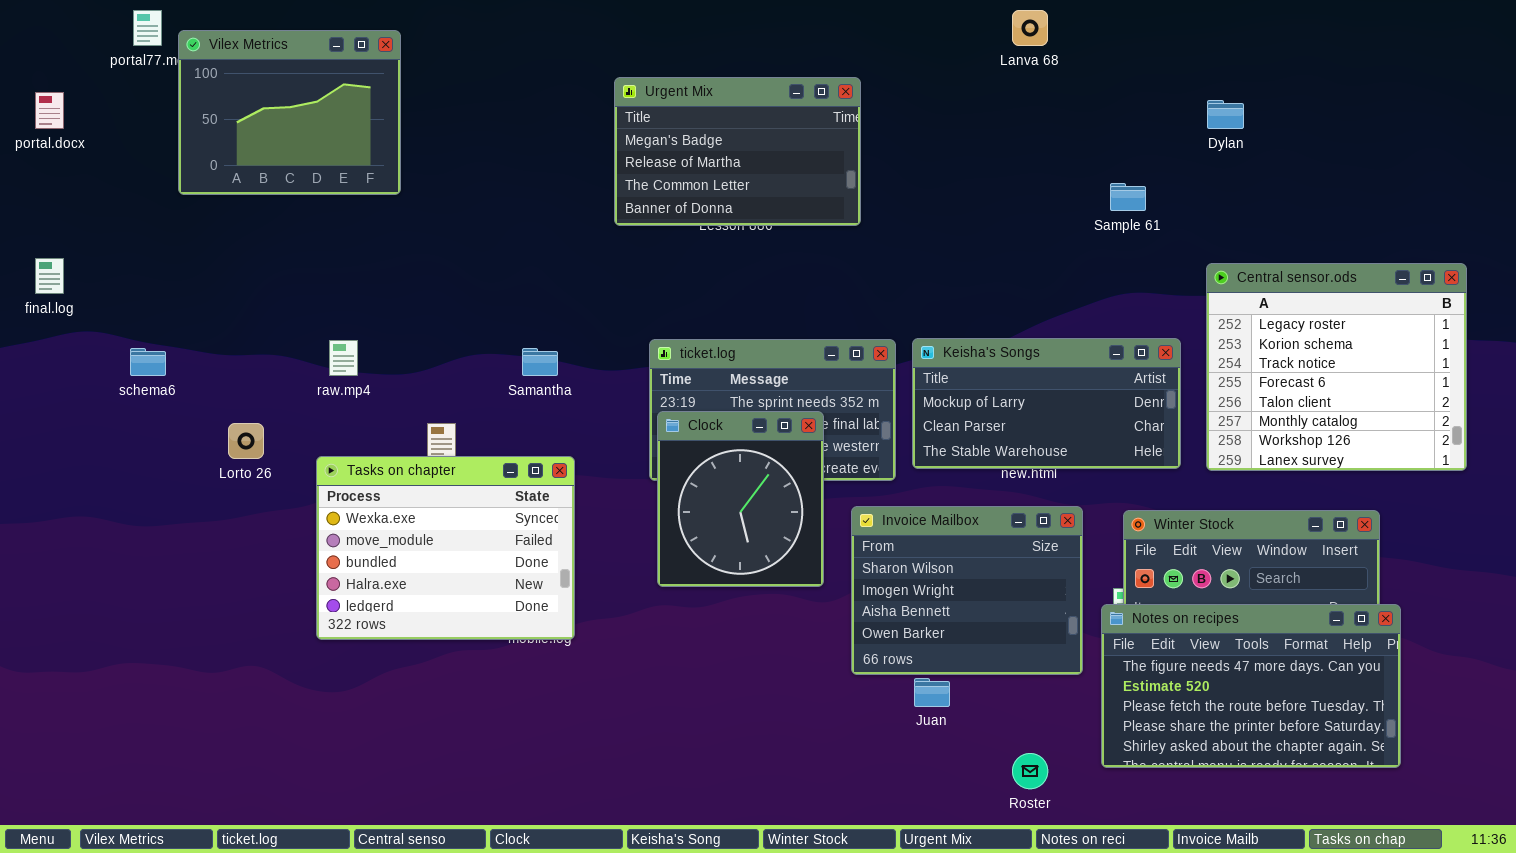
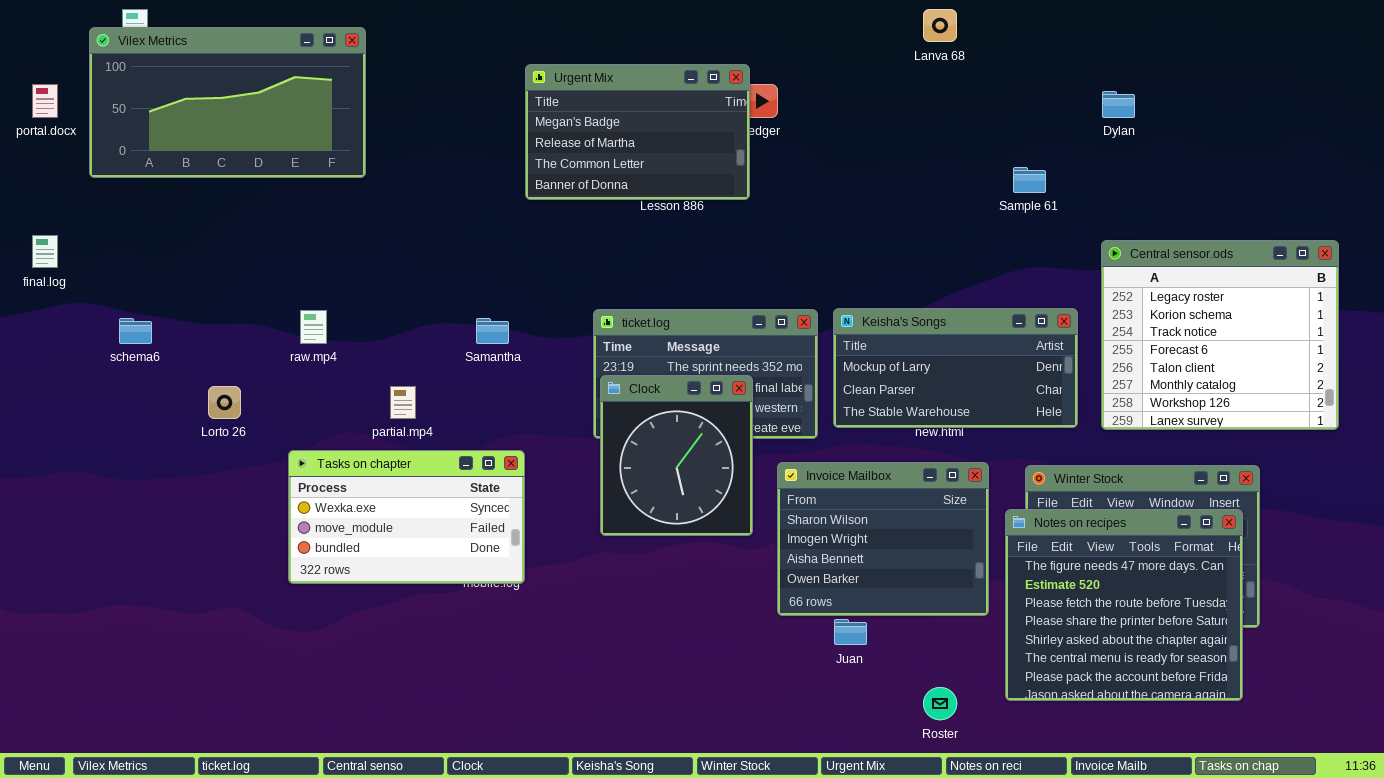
Vilex Metrics: [178,30,401,195] -> [89,27,366,178], resized
Urgent Mix: [614,77,861,226] -> [525,64,750,200], moved
Tasks on chapter: [316,456,575,640] -> [288,450,525,584], resized
Notes on recipes: [1101,604,1401,768] -> [1005,509,1243,701], resized

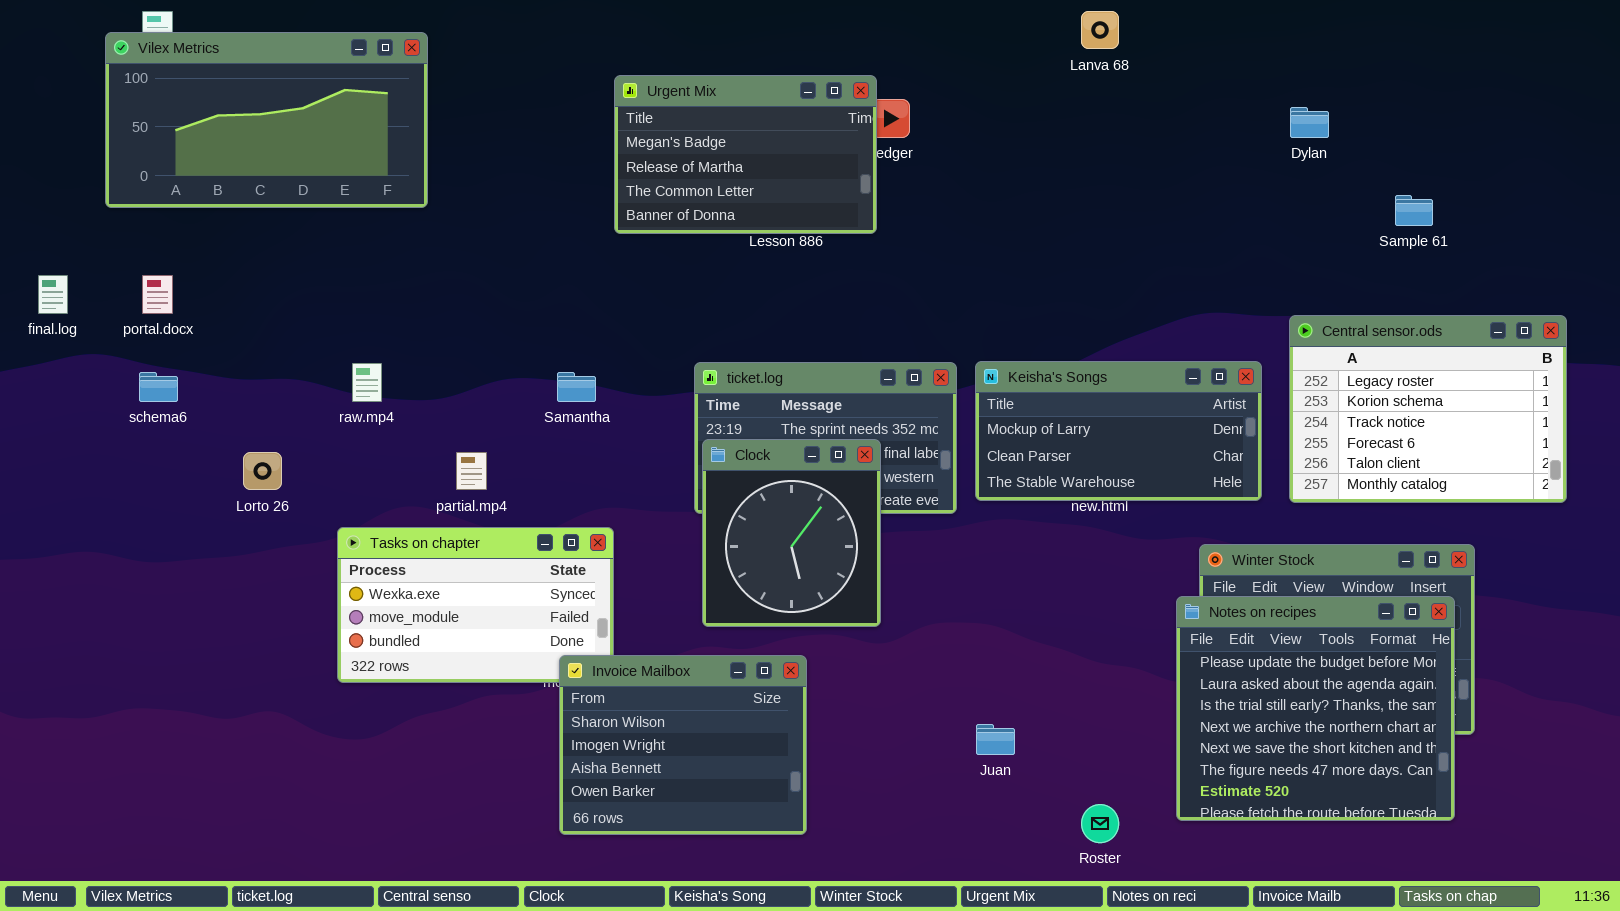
portal.docx: [32,84,58,118] -> [142,275,173,314], moved
Sample 61: [1013,167,1046,193] -> [1395,195,1433,226], moved
Central sensor.ods: [1101,240,1339,430] -> [1289,315,1567,503], resized
Invoice Mailbox: [777,462,989,616] -> [559,655,807,835], moved
Notes on recipes: [1005,509,1243,701] -> [1176,596,1455,821], scrolled up 5 rows

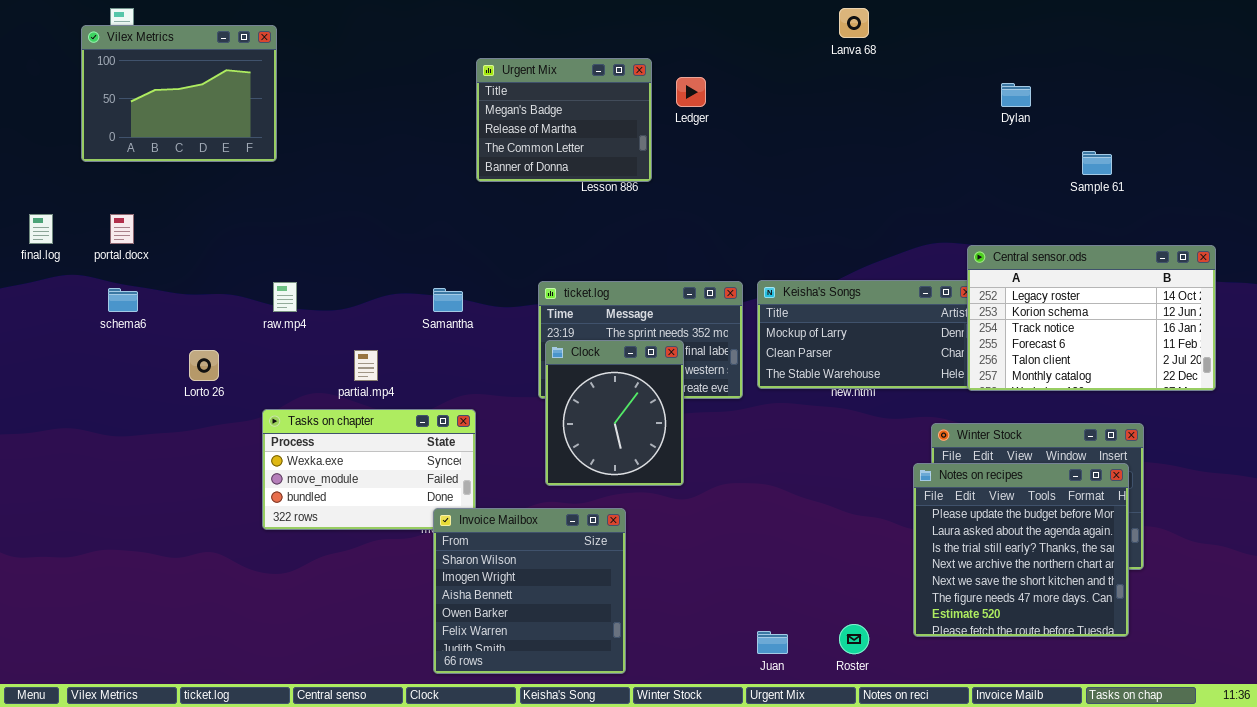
Vilex Metrics: [105,32,428,208] -> [81,25,277,162], resized
Urgent Mix: [614,75,877,234] -> [476,58,652,182], resized
Central sensor.ods: [1289,315,1567,503] -> [967,245,1216,391], resized
Invoice Mailbox: [559,655,807,835] -> [433,508,626,674], resized
Juan: [976,724,1015,755] -> [757,631,788,654], moved

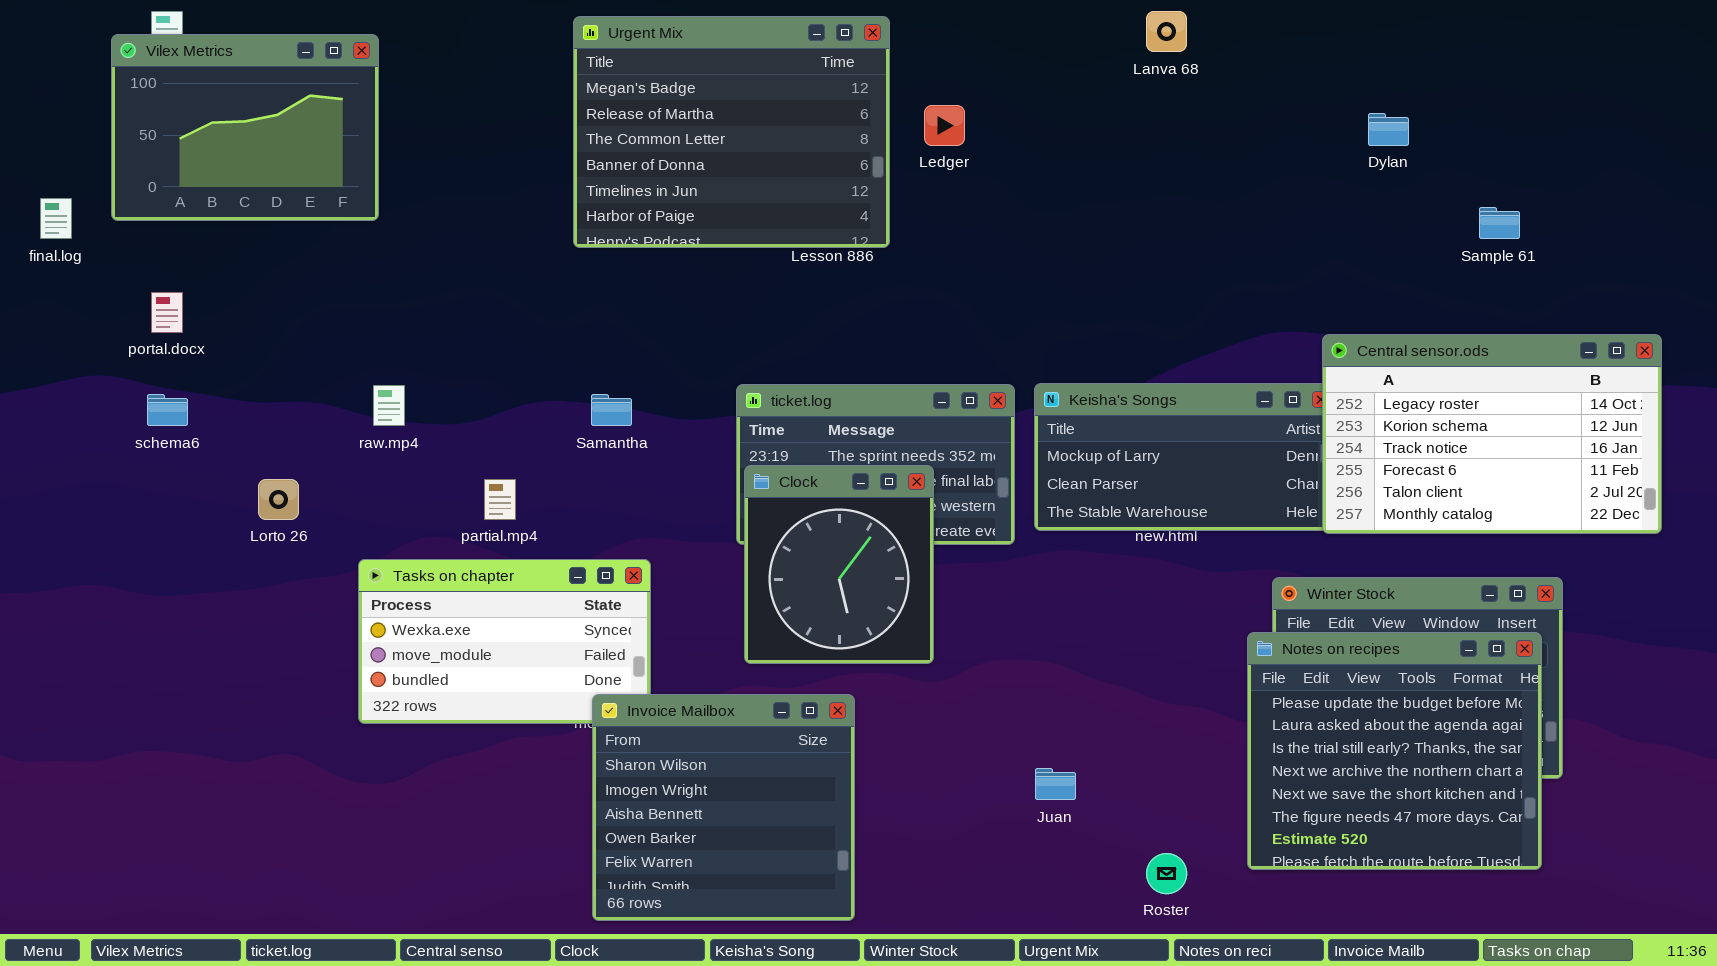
Urgent Mix: [476,58,652,182] -> [573,16,890,248], resized
final.log: [29,214,53,244] -> [40,198,72,239], moved
Juan: [757,631,788,654] -> [1035,768,1076,800], moved

